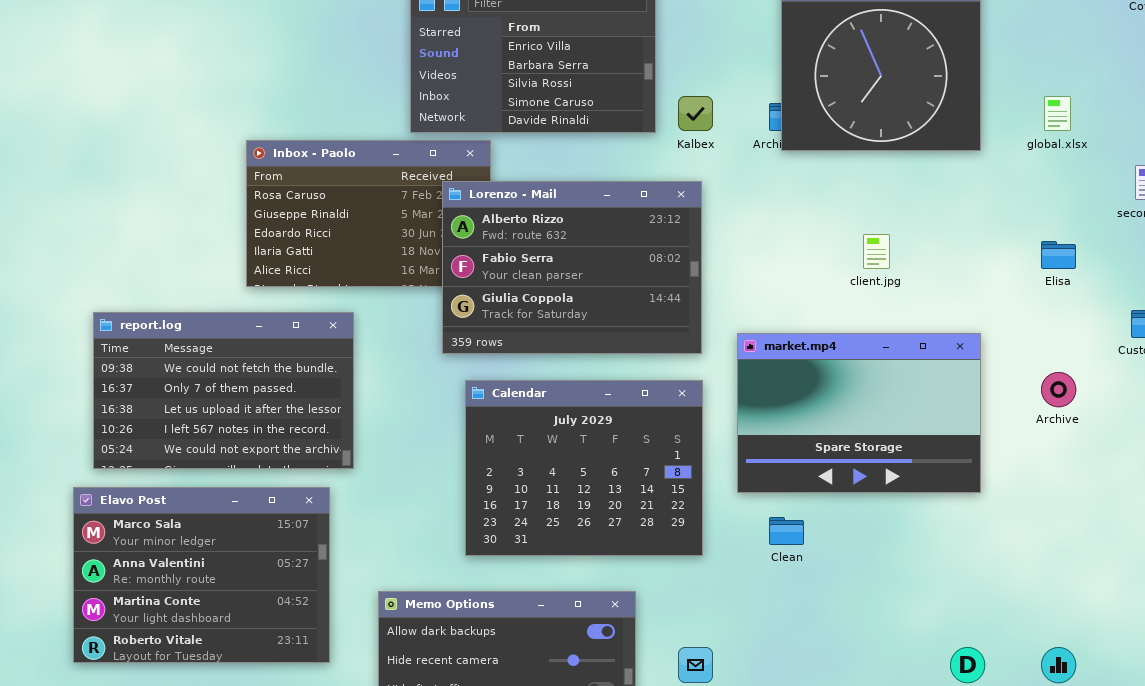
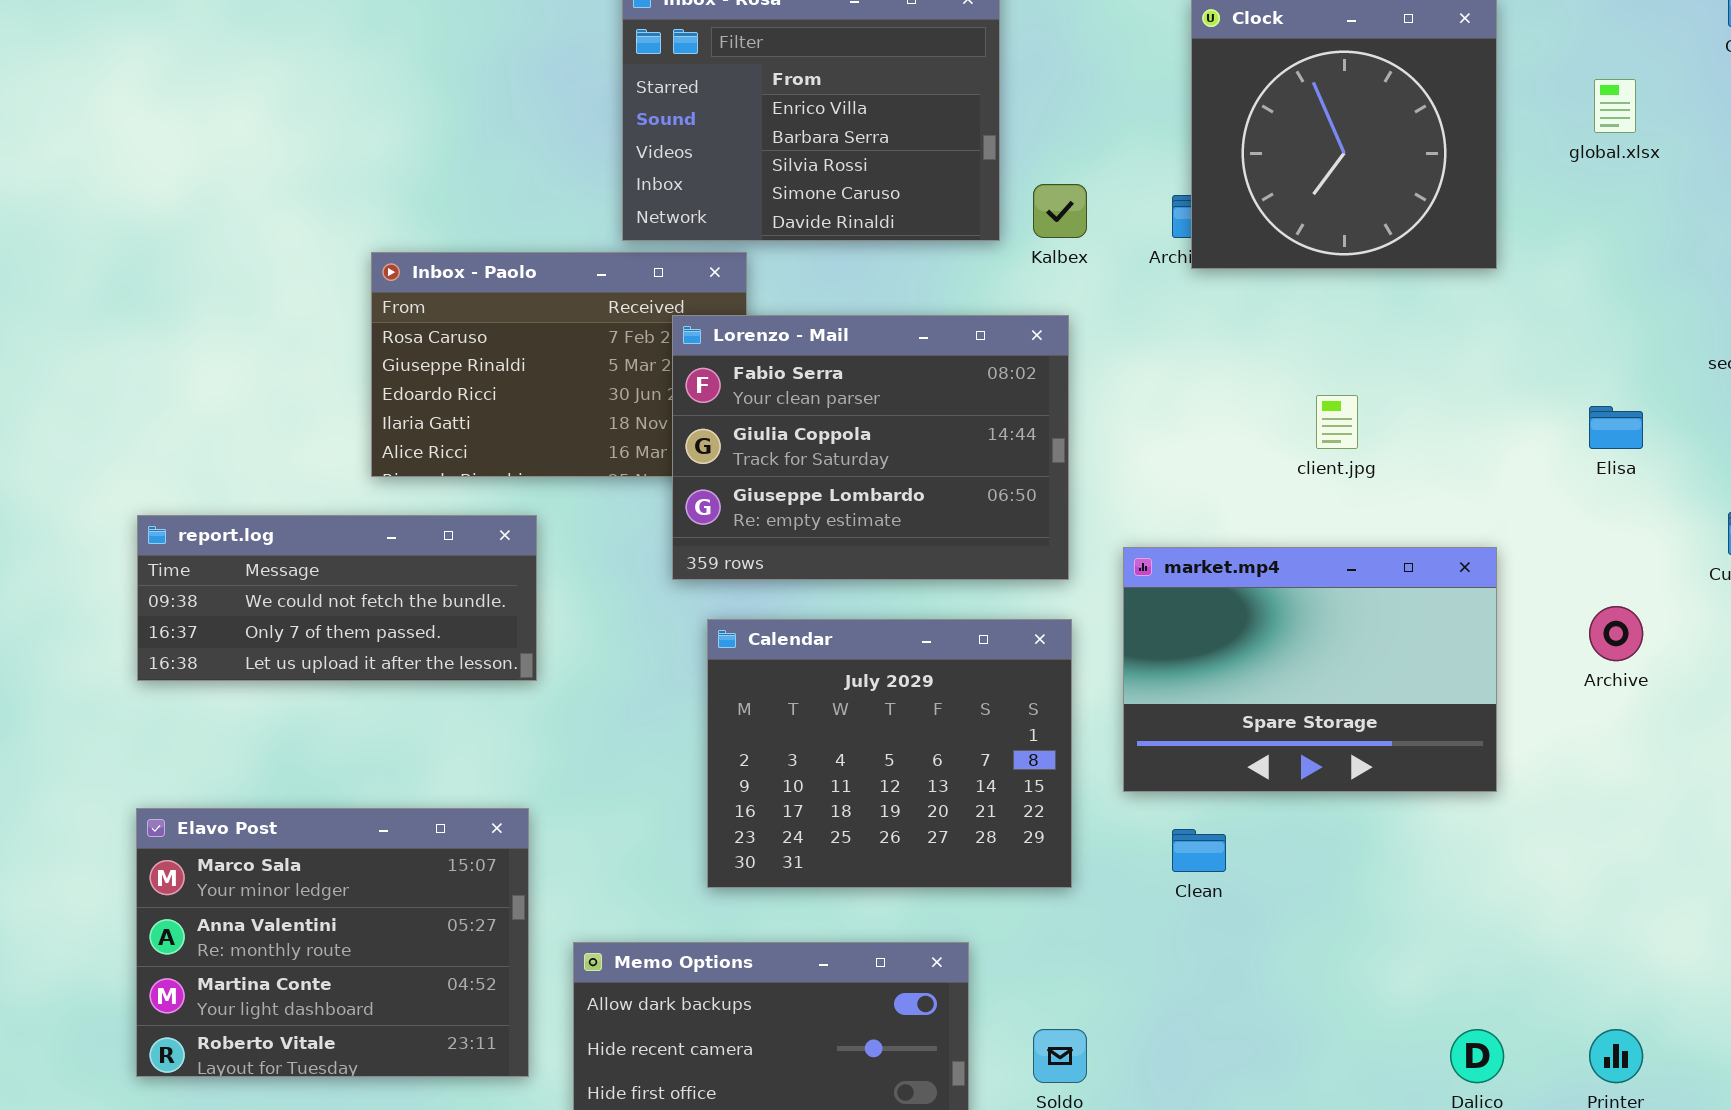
global.xlsx: [1044,96,1071,131] -> [1594,79,1636,133], moved
Lorenzo - Mail: [442,181,702,354] -> [672,315,1069,580], scrolled down 1 row
report.log: [93,312,354,469] -> [137,515,537,681], resized
Elavo Post: [73,487,330,663] -> [136,808,529,1077], moved

